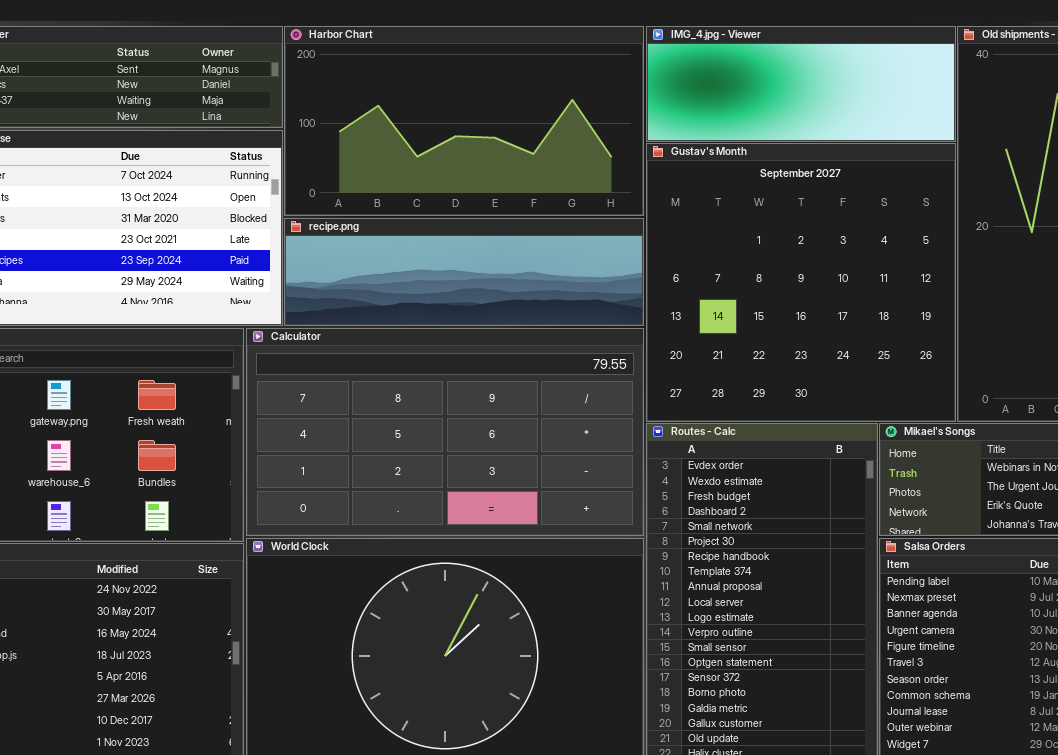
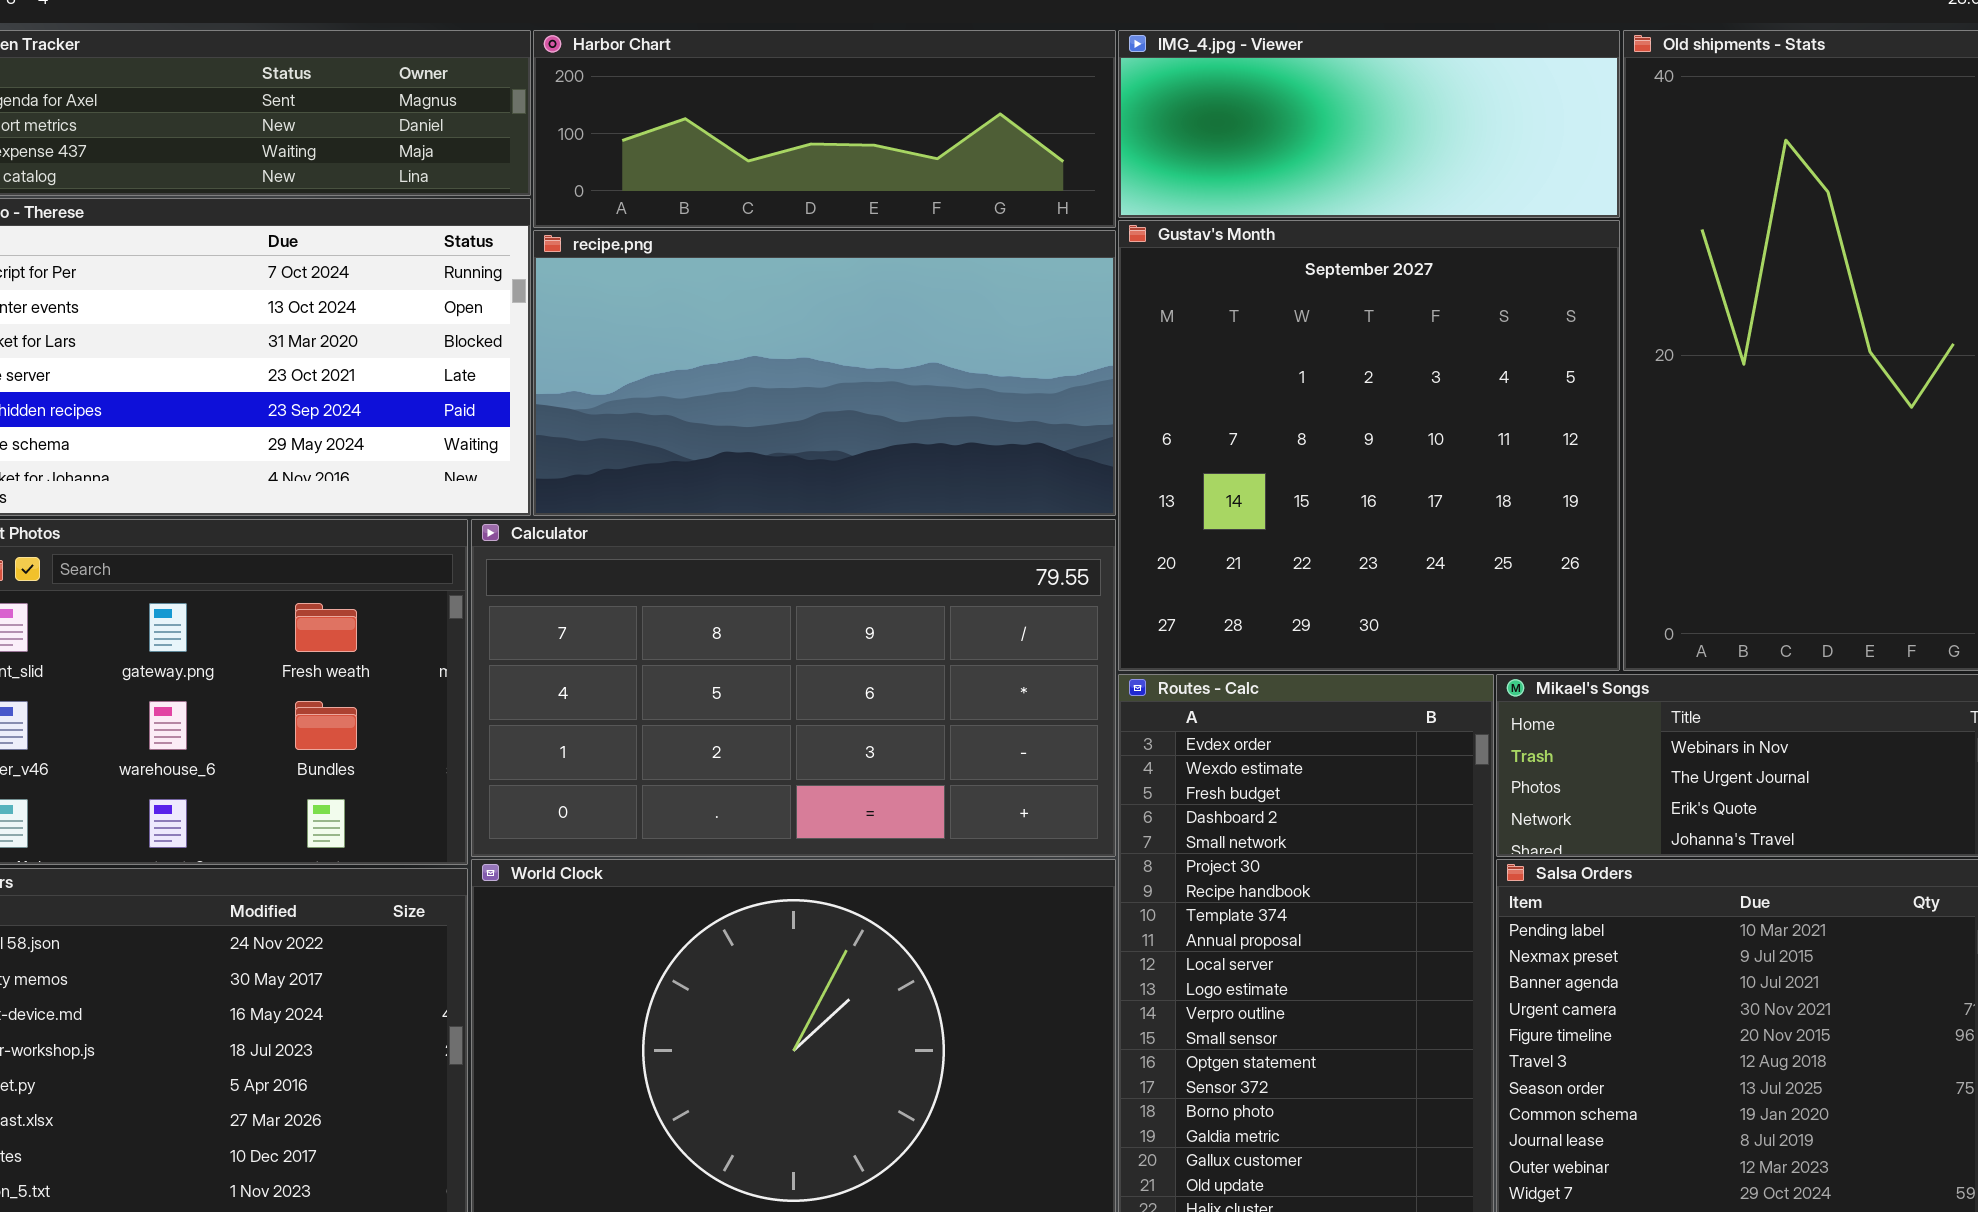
Harbor Chart: [284,26,644,216] -> [533,30,1116,228], resized
recipe.png: [284,218,644,326] -> [533,230,1116,516], resized

